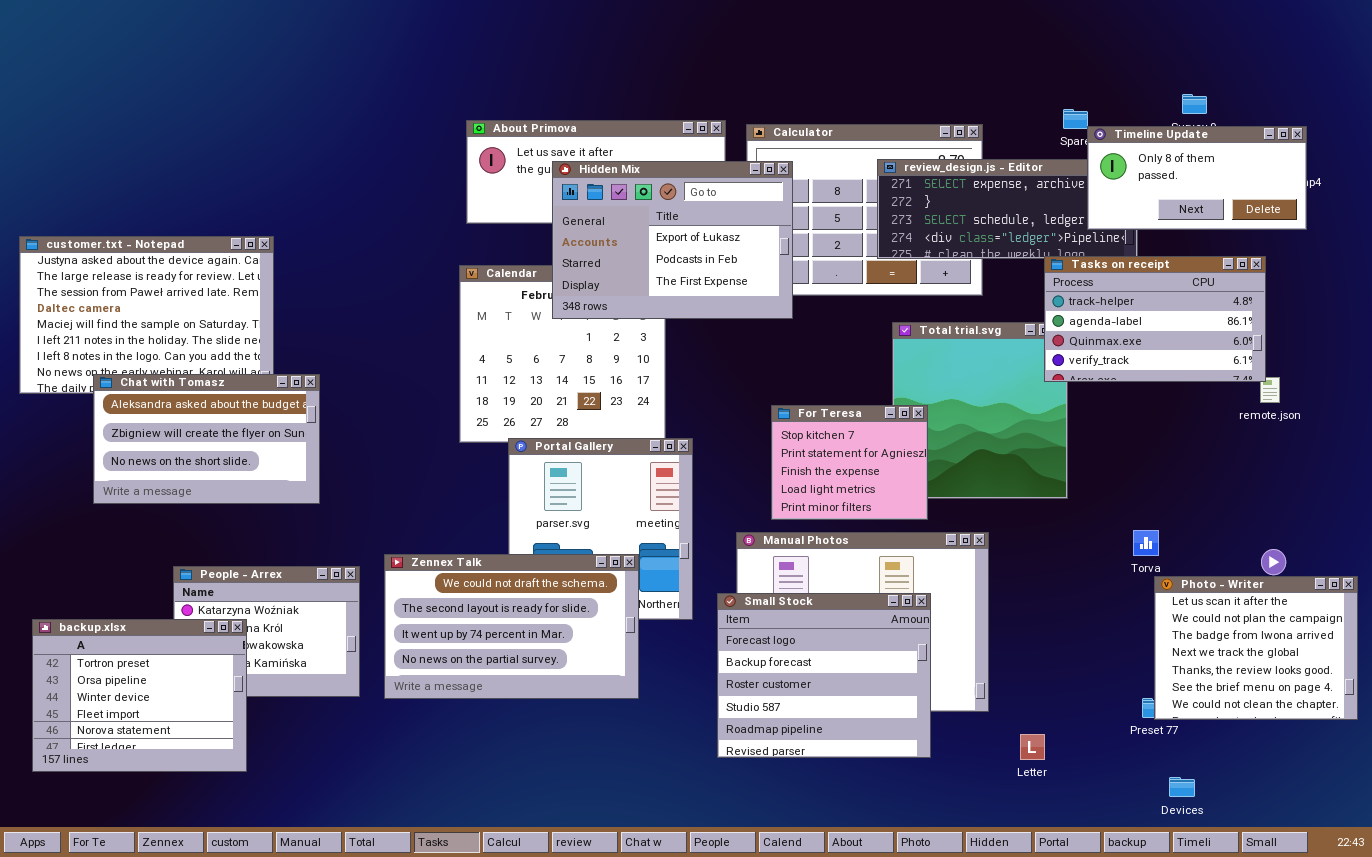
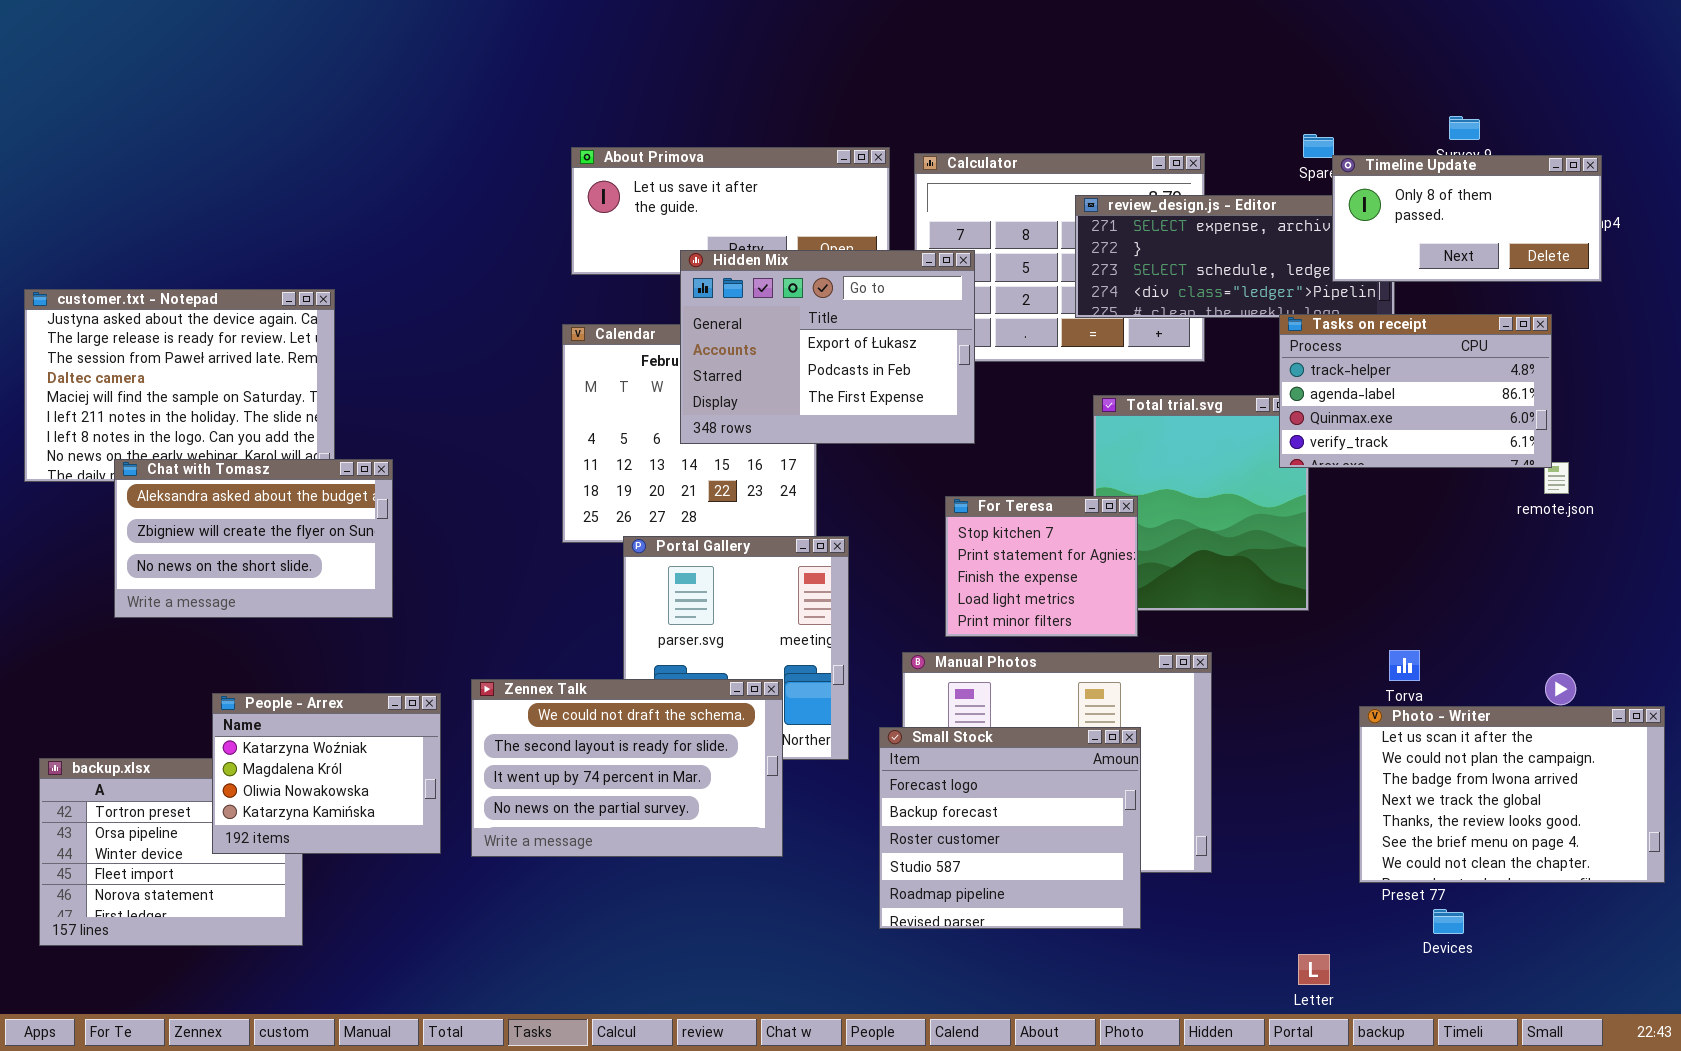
Hidden Mix: [552,161,793,319] -> [680,250,975,444], moved
People - Arrex: [173,566,360,697] -> [212,693,441,854], raised
Photo - Writer: [1154,576,1358,720] -> [1359,706,1665,883], resized
Letter: [1020,734,1045,760] -> [1298,954,1330,985], moved
Devices: [1169,777,1195,797] -> [1433,909,1464,934], moved

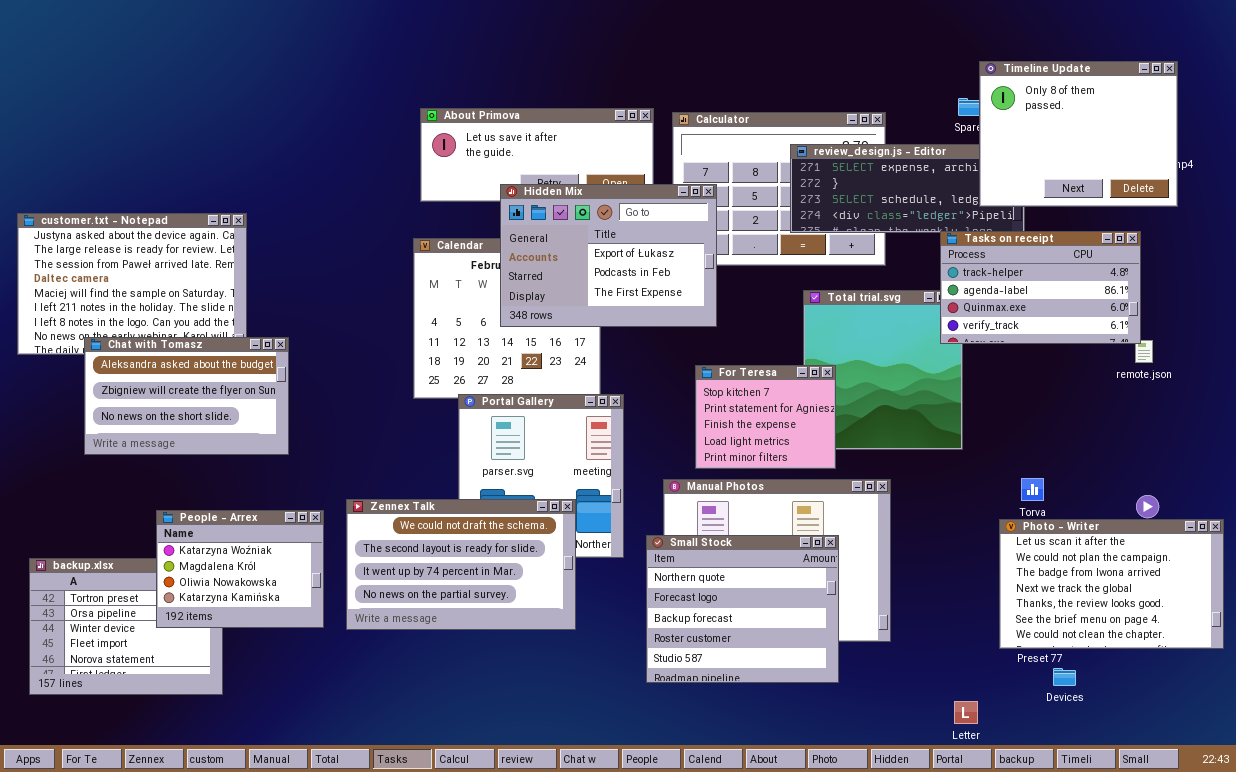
Timeline Update: [1332,155,1602,282] -> [979,61,1178,207], resized
Small Stock: [879,727,1141,929] -> [646,535,839,683], scrolled up 1 row

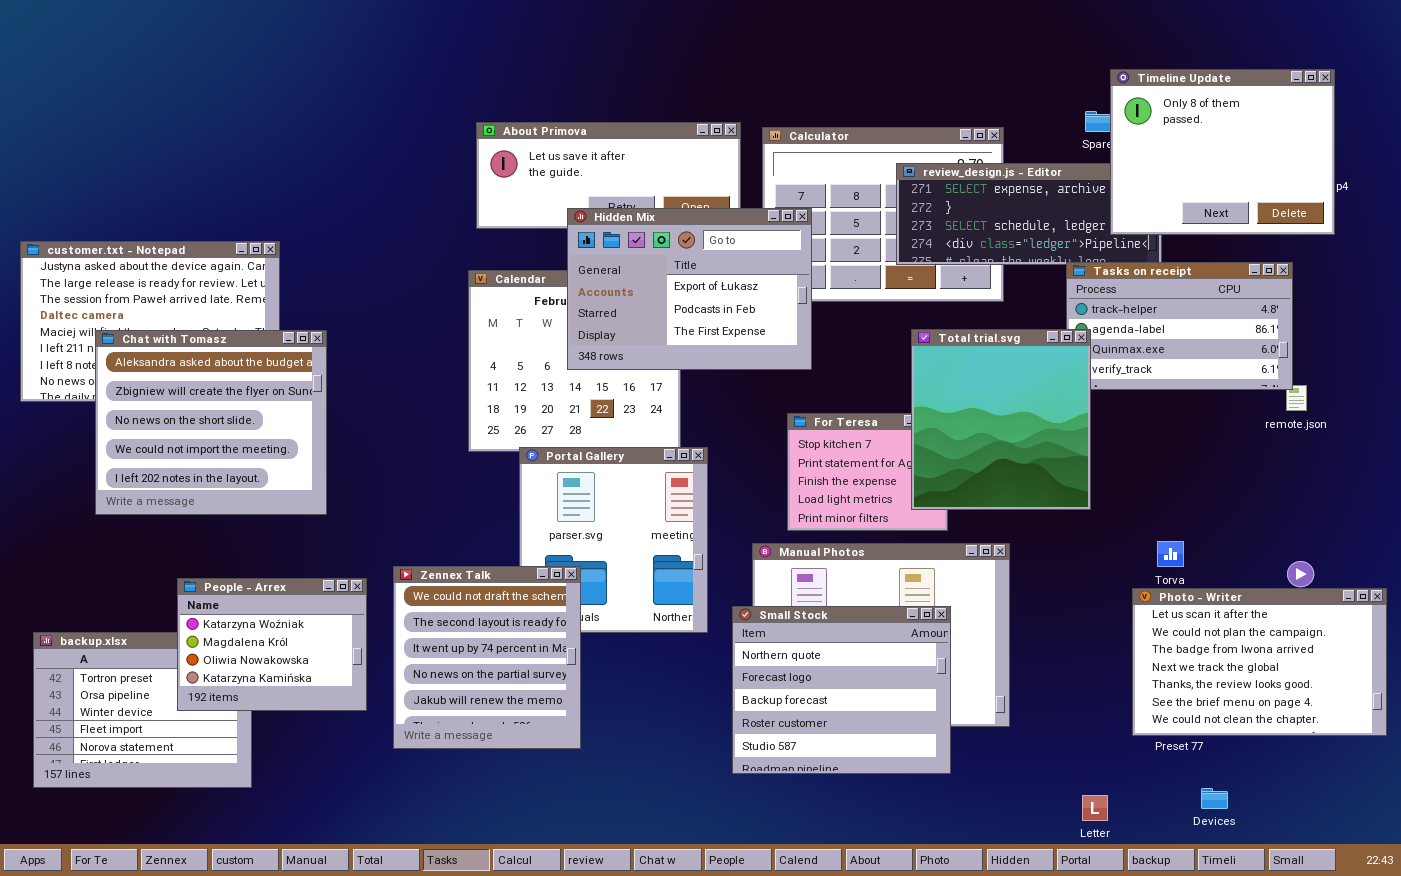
Total trial.svg: [803,290,963,450] -> [911,329,1091,510], raised
Chat with Tomasz: [84,337,289,455] -> [95,330,327,515], resized
Zennex Talk: [346,499,576,630] -> [393,566,581,749], resized
Devices: [1053,668,1076,686] -> [1201,788,1228,809], moved

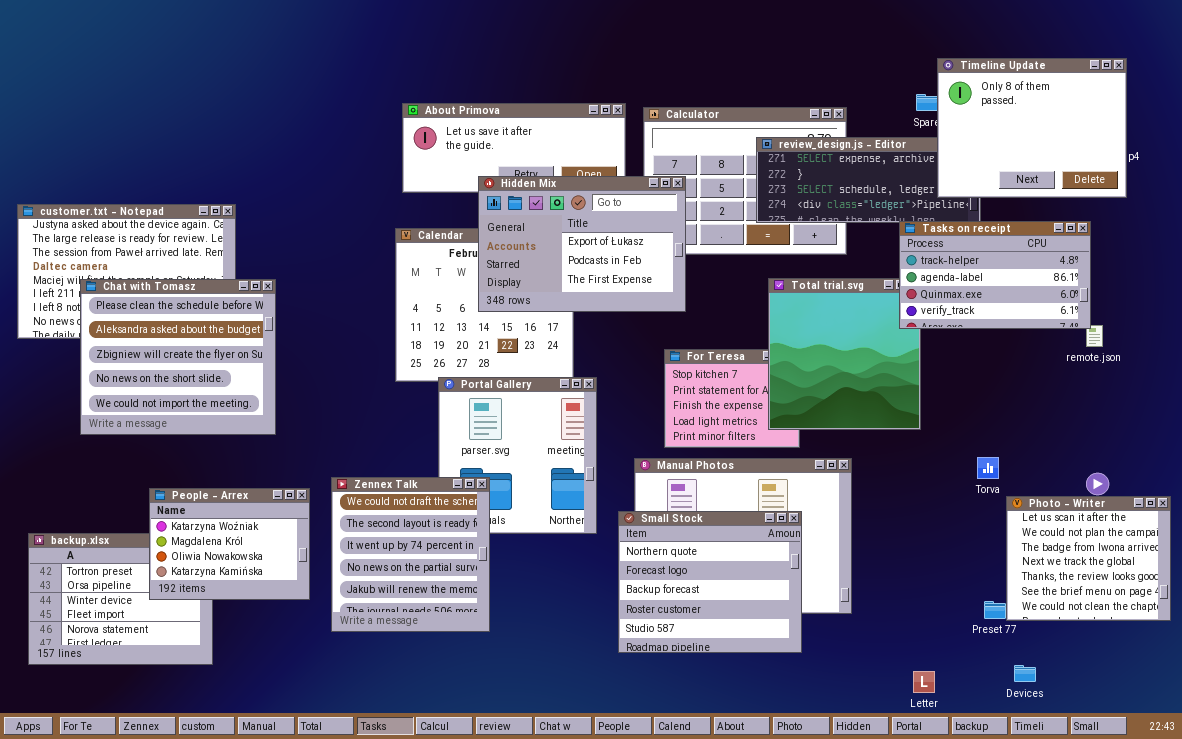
Tasks on receipt: [1066,262,1293,390] -> [899,221,1091,329], raised
Chat with Tomasz: [95,330,327,515] -> [80,279,276,435], scrolled up 1 row
Photo - Writer: [1132,588,1387,736] -> [1006,496,1171,621], resized

